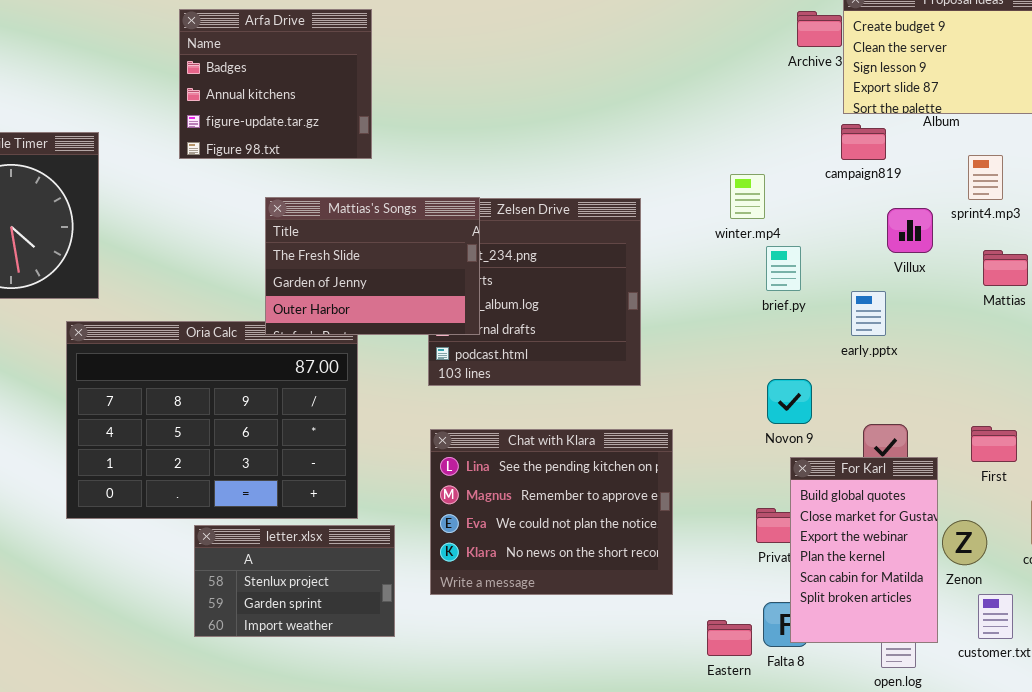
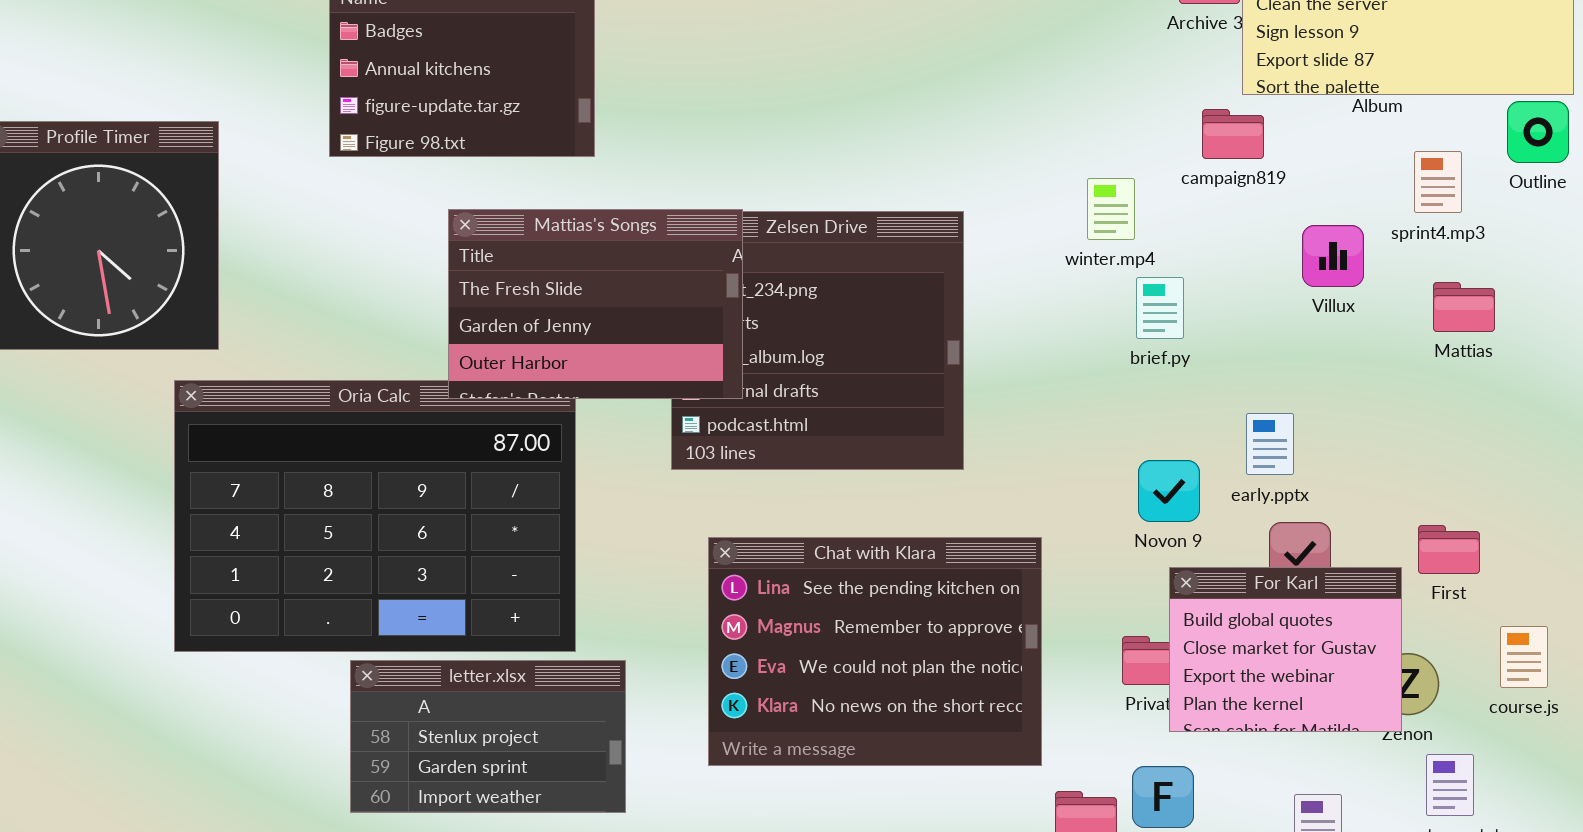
campaign819: [841,124,886,160] -> [1202,109,1264,159], moved
early.pptx: [851,291,886,336] -> [1246,413,1294,475], moved
Chat with Klara: [430,429,673,595] -> [708,537,1042,766], moved
For Karl: [790,457,938,643] -> [1169,567,1402,732], resized

